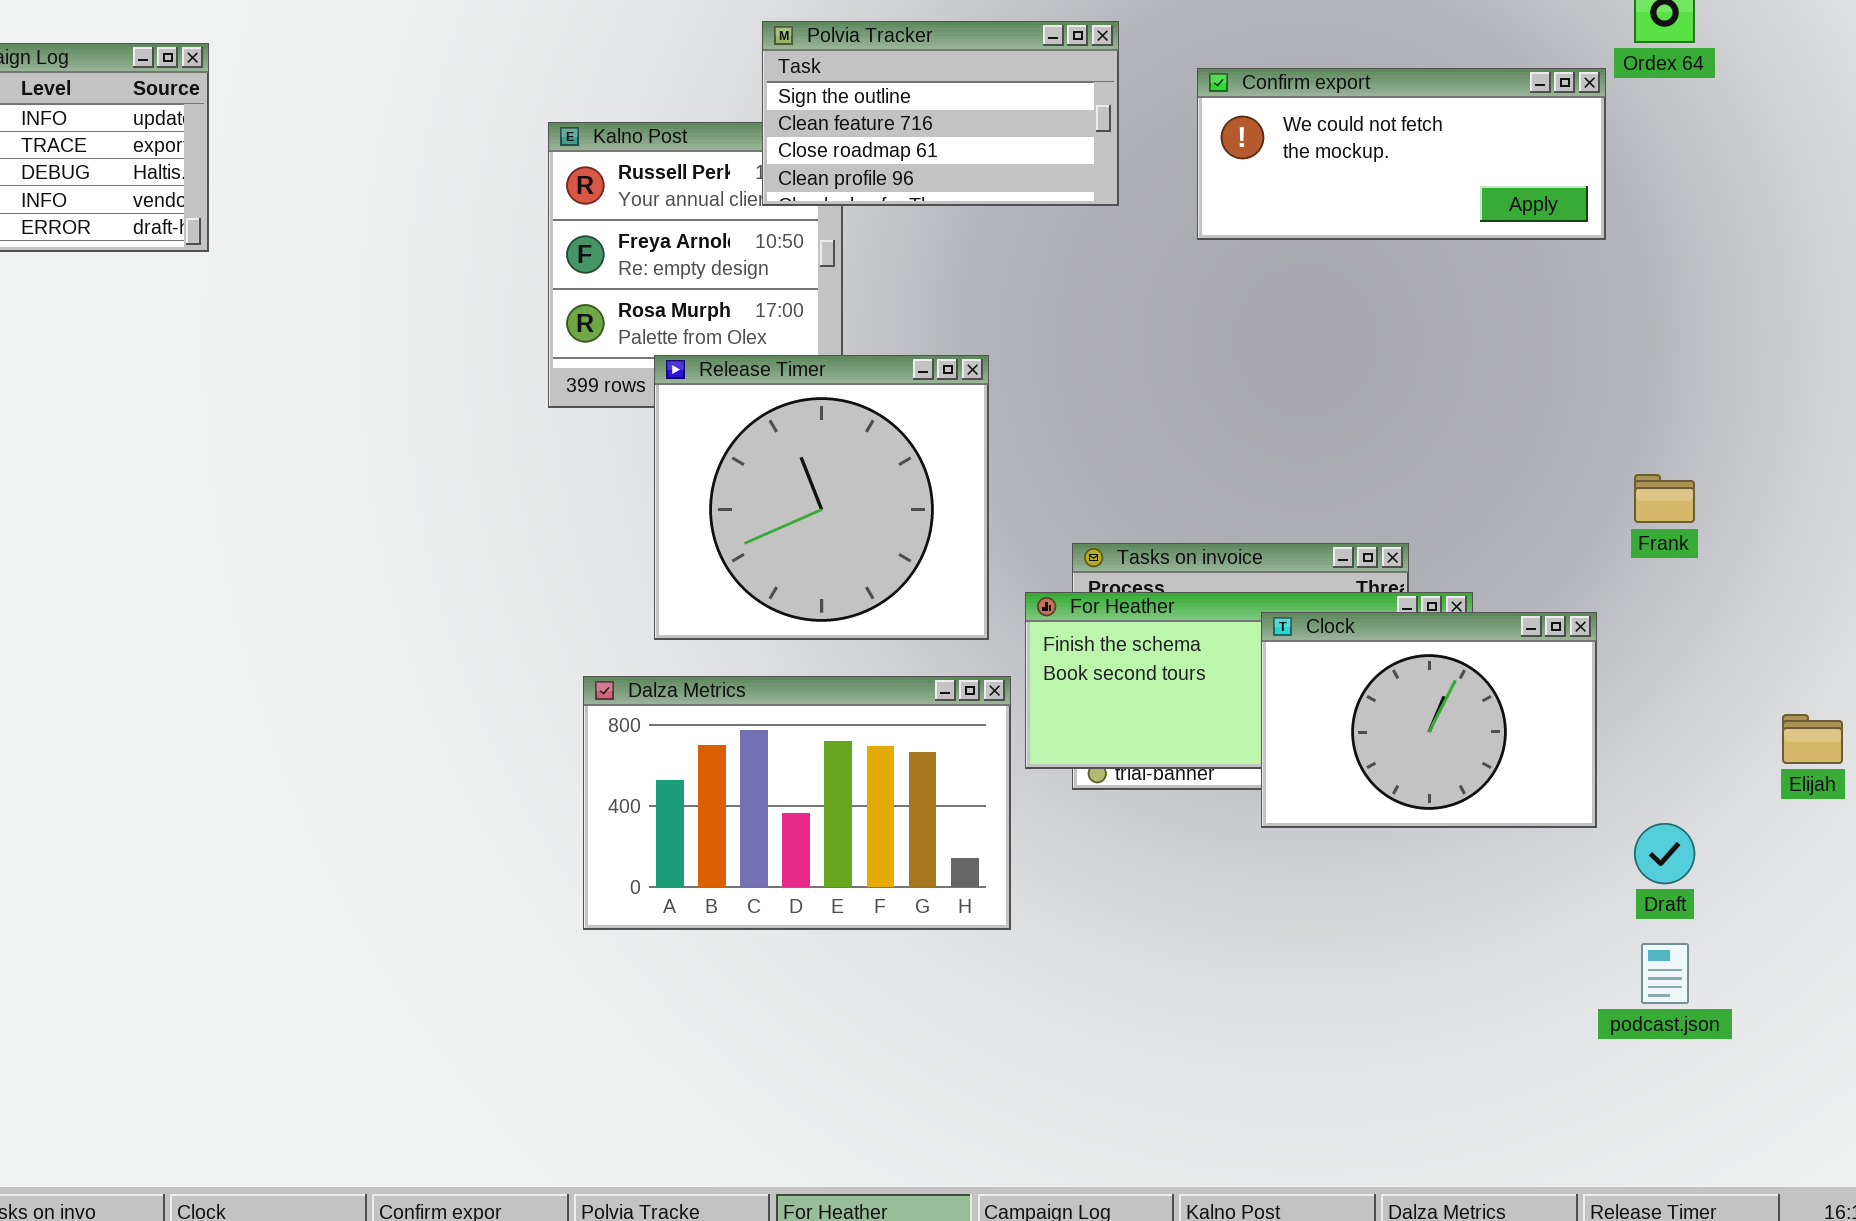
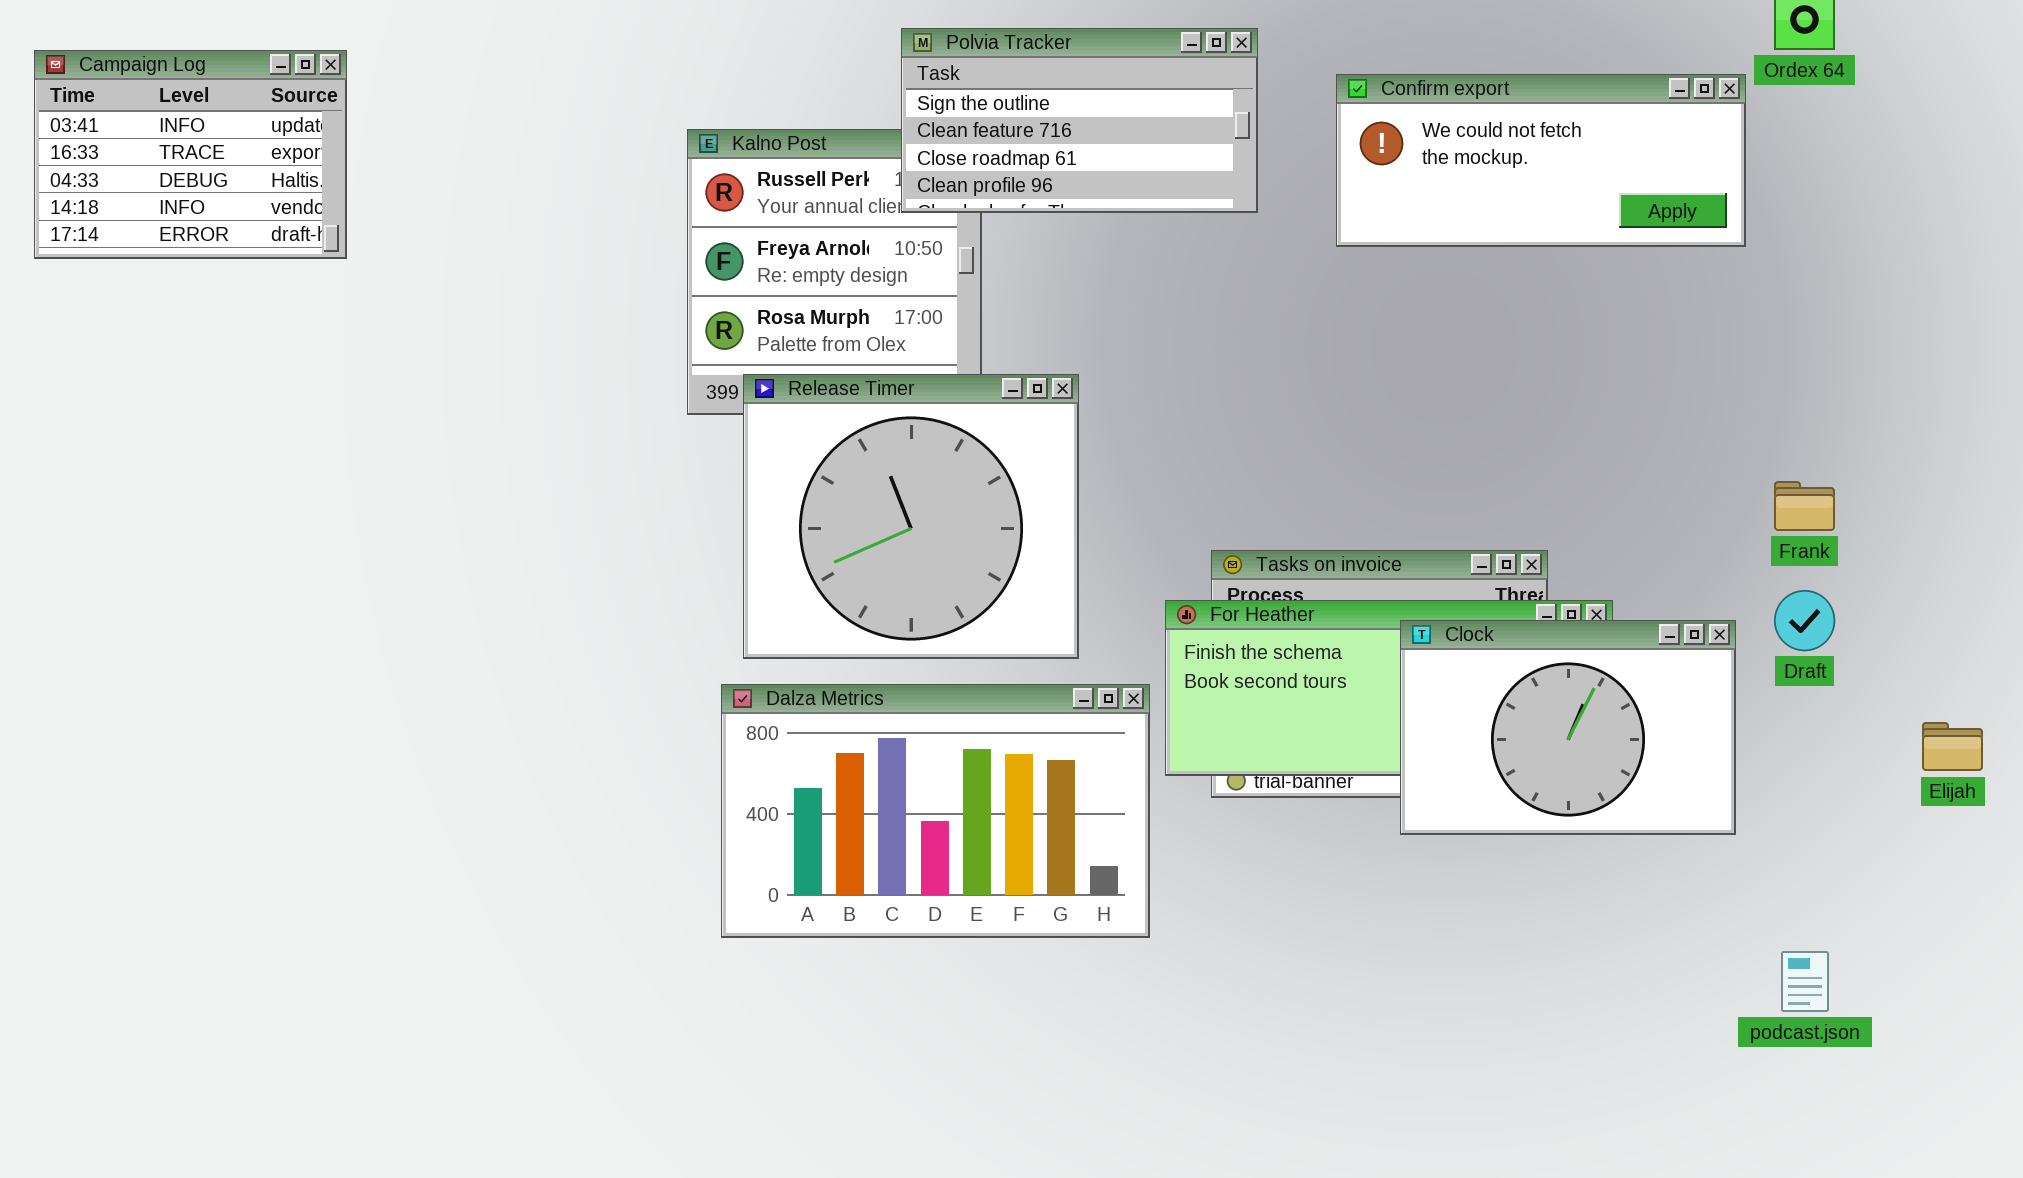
Release Timer: [654,355,989,640] -> [743,374,1079,659], moved
Draft: [1634,823,1695,884] -> [1774,590,1835,651], moved

